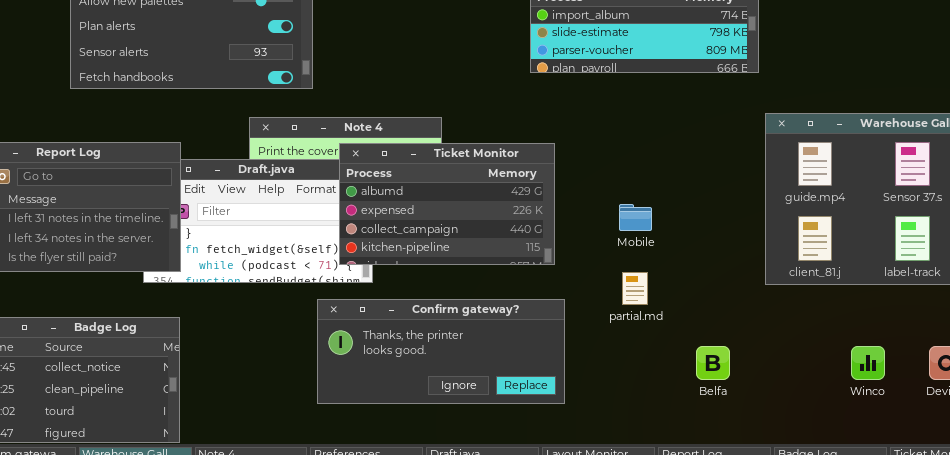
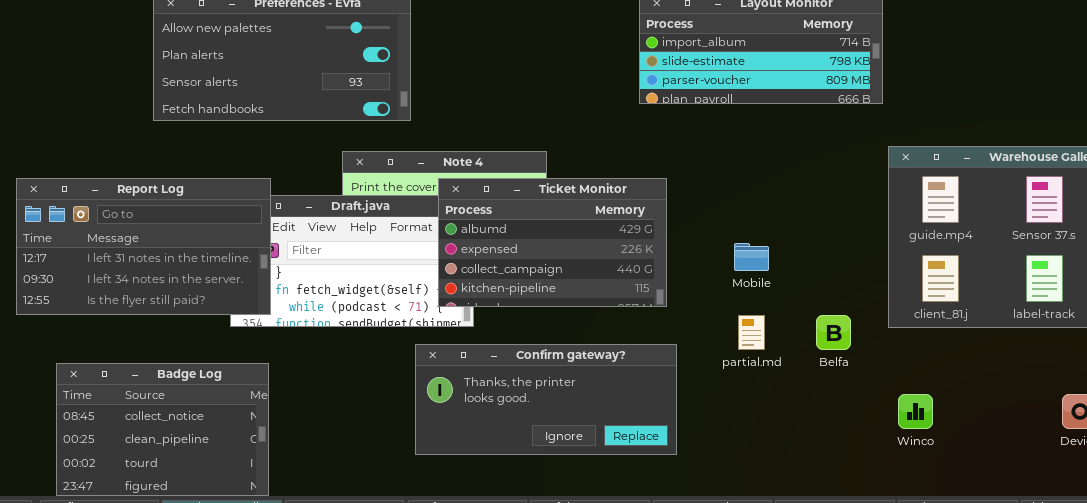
Belfa: [696,346,730,380] -> [816,315,851,350], moved
Winco: [851,346,885,380] -> [898,394,933,429], moved

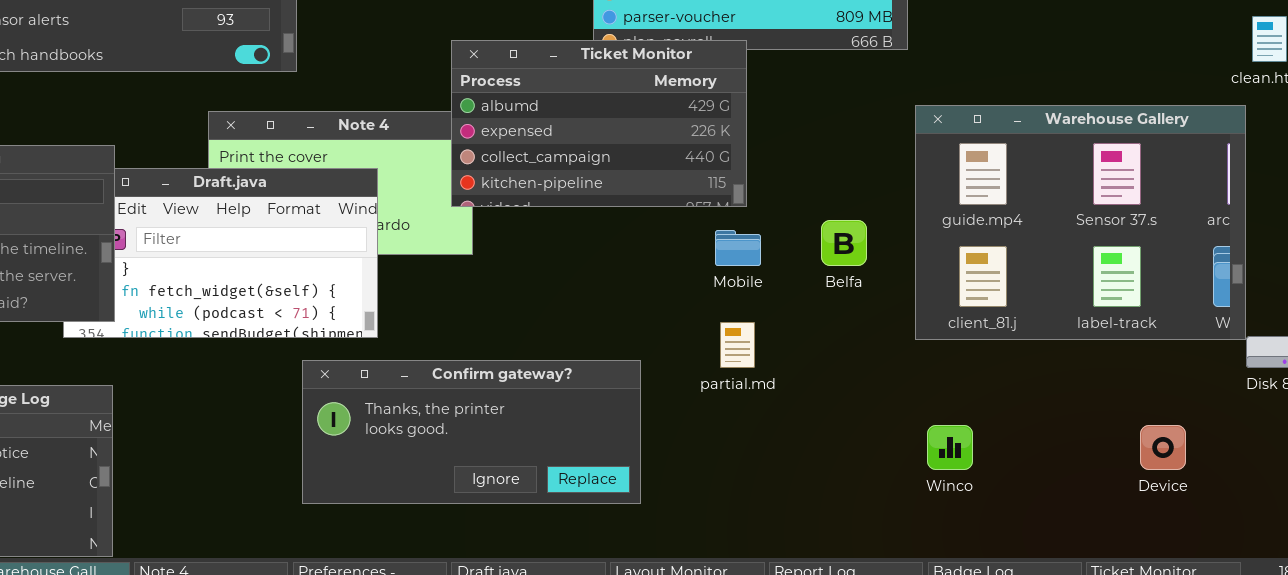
Ticket Monitor: [438,178,667,307] -> [451,40,747,207], moved
Belfa: [816,315,851,350] -> [821,220,867,266], moved

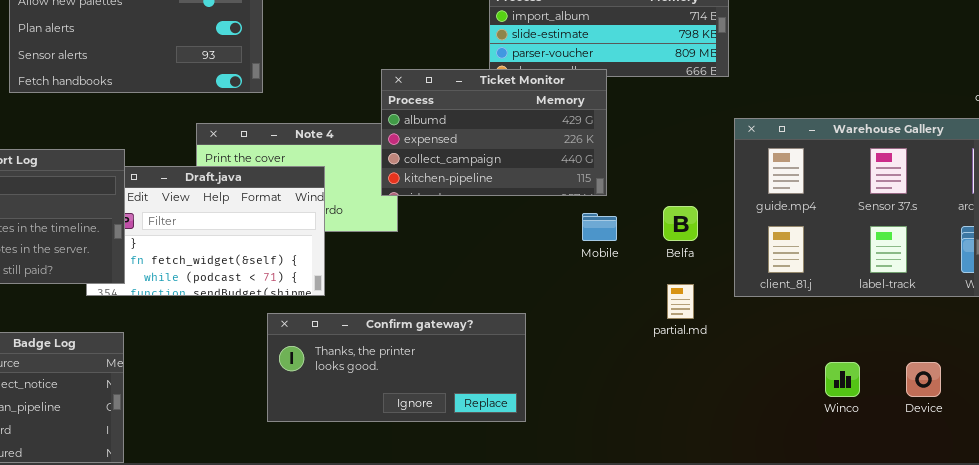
partial.md: [720,322,755,368] -> [667,284,694,319], moved
Winco: [927,425,973,470] -> [825,362,860,397], moved

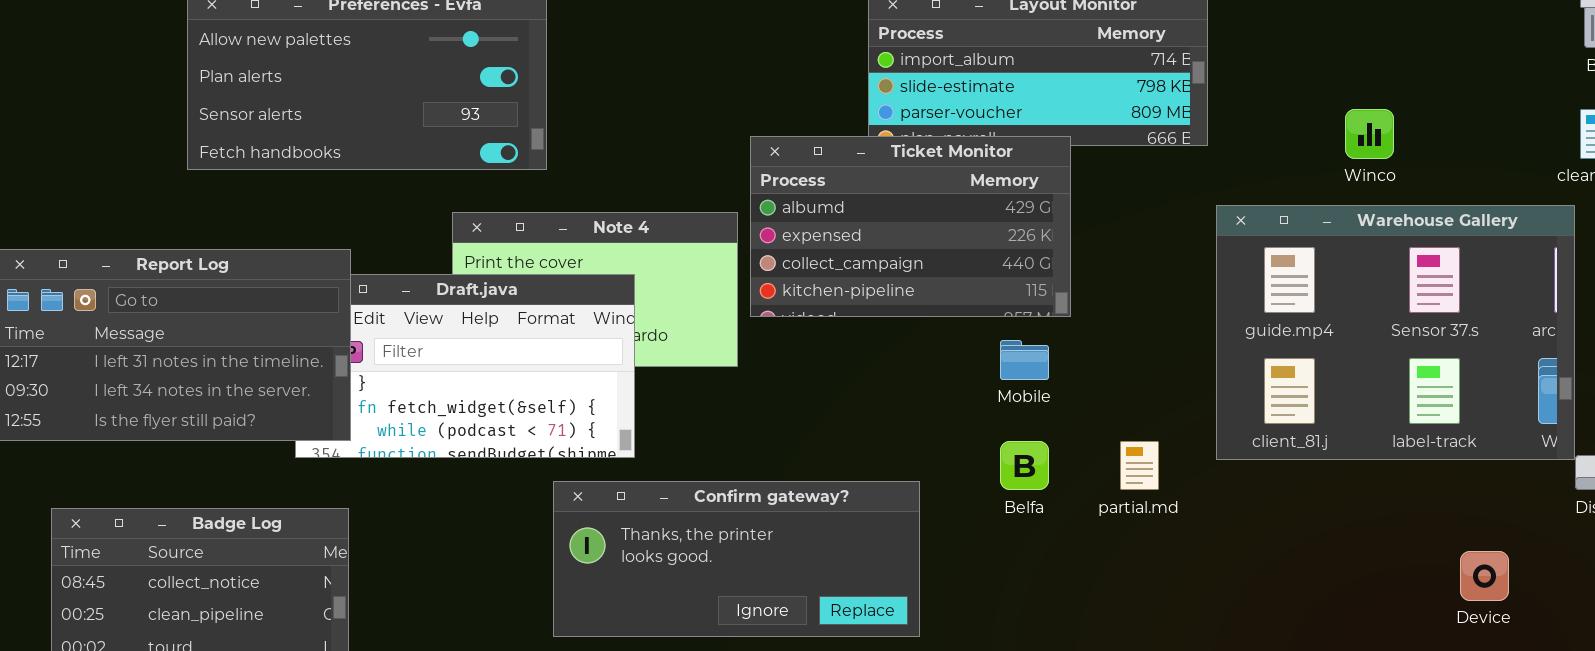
Ticket Monitor: [381,69,607,196] -> [750,136,1071,317], moved
Belfa: [663,206,698,241] -> [1000,441,1049,490], moved
Winco: [825,362,860,397] -> [1345,109,1394,159], moved

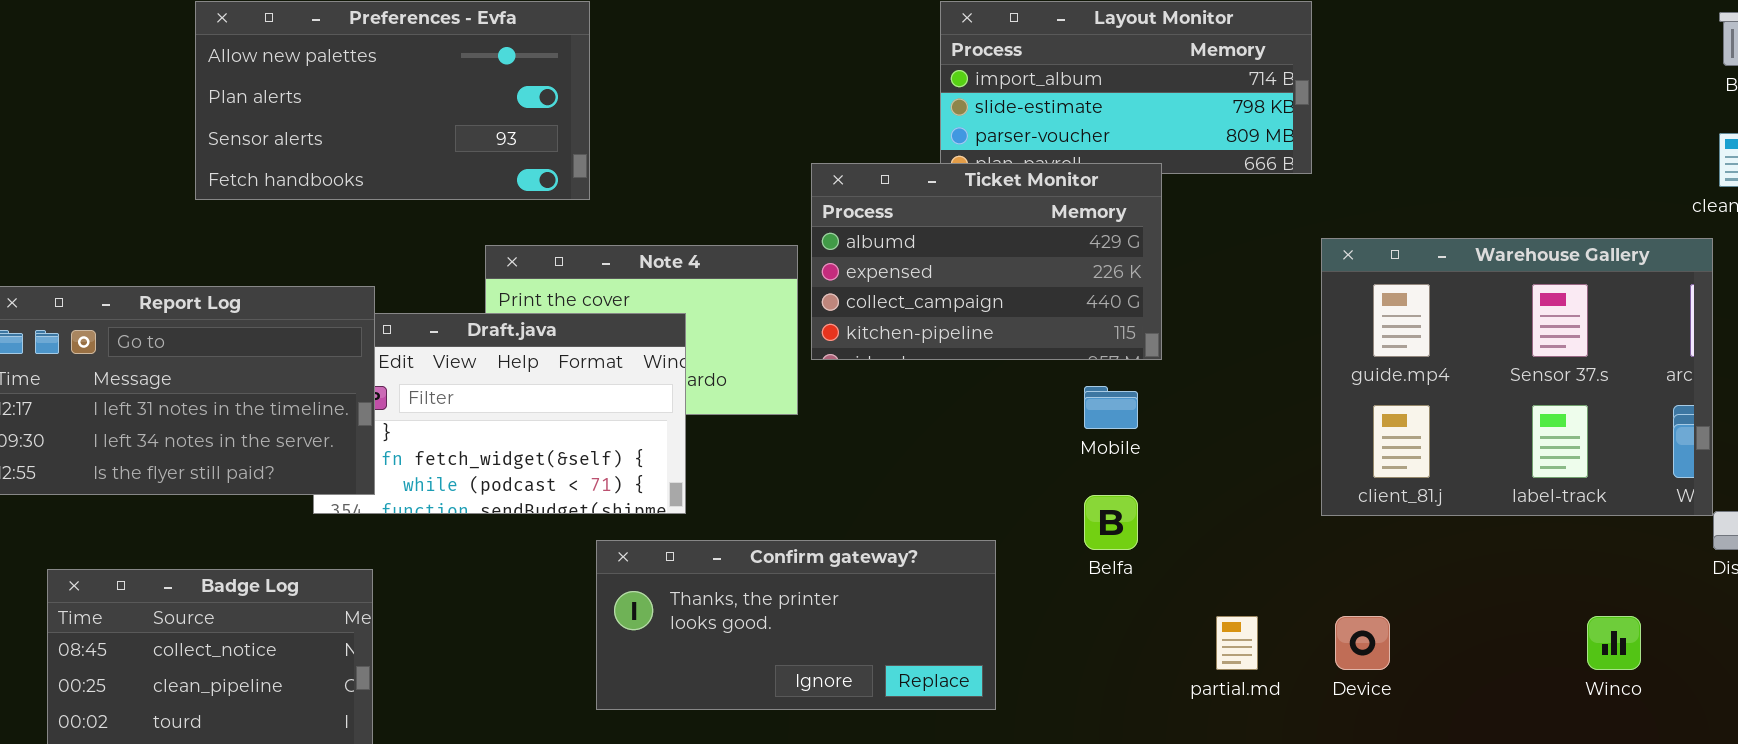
Winco: [1345,109,1394,159] -> [1587,616,1641,670], moved
partial.md: [1120,441,1159,490] -> [1216,616,1258,670], moved
Device: [1460,551,1509,601] -> [1335,616,1390,670], moved

